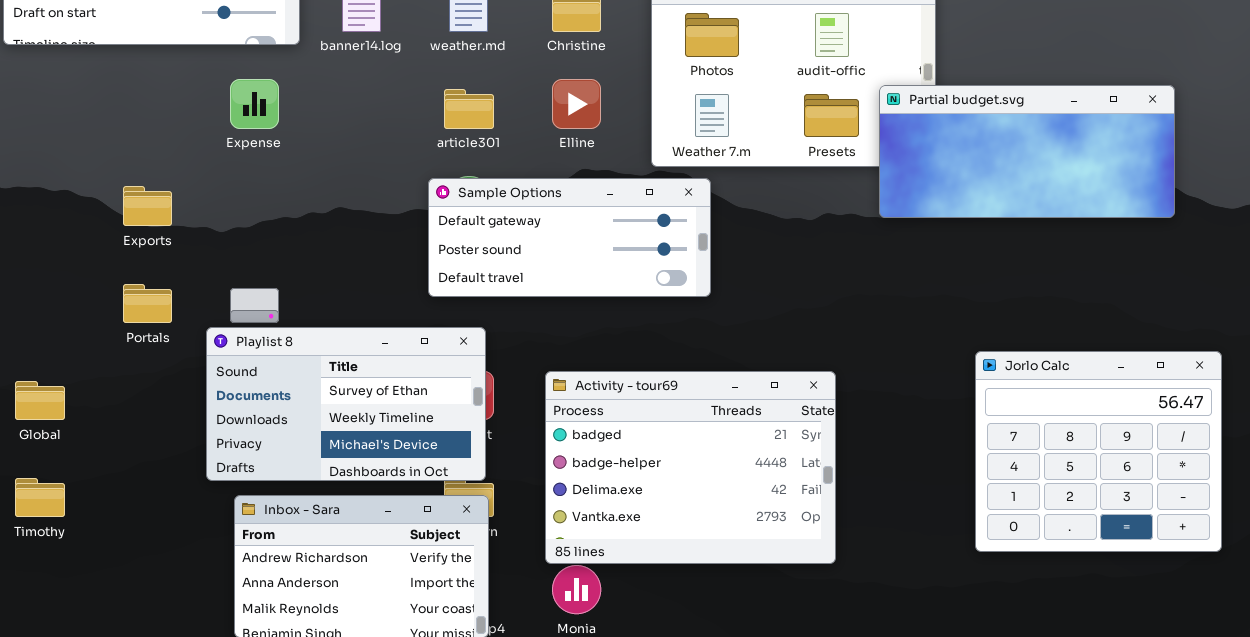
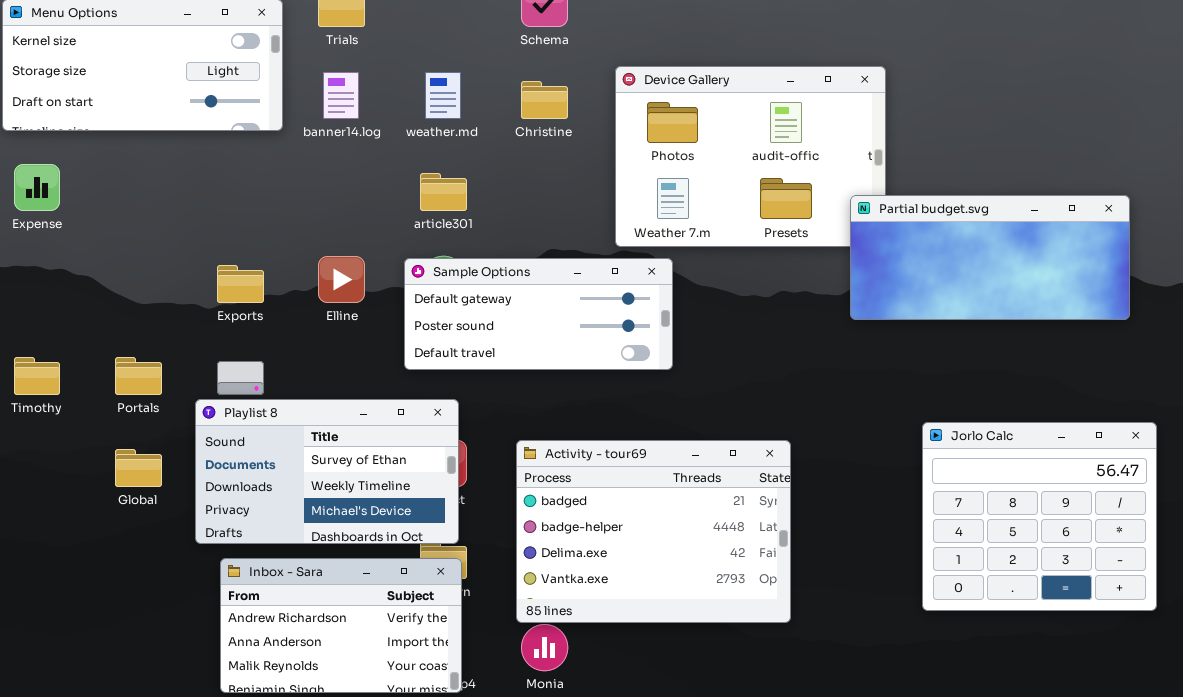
Expense: [230,79,279,129] -> [14,164,60,211], moved
Elline: [552,79,601,129] -> [318,256,365,303], moved
Partial budget.svg: [879,85,1175,218] -> [850,195,1130,320], moved
Exports: [123,186,172,226] -> [217,265,264,303], moved
Global: [15,381,65,420] -> [115,449,162,487], moved
Timothy: [15,478,65,517] -> [14,357,60,395], moved

